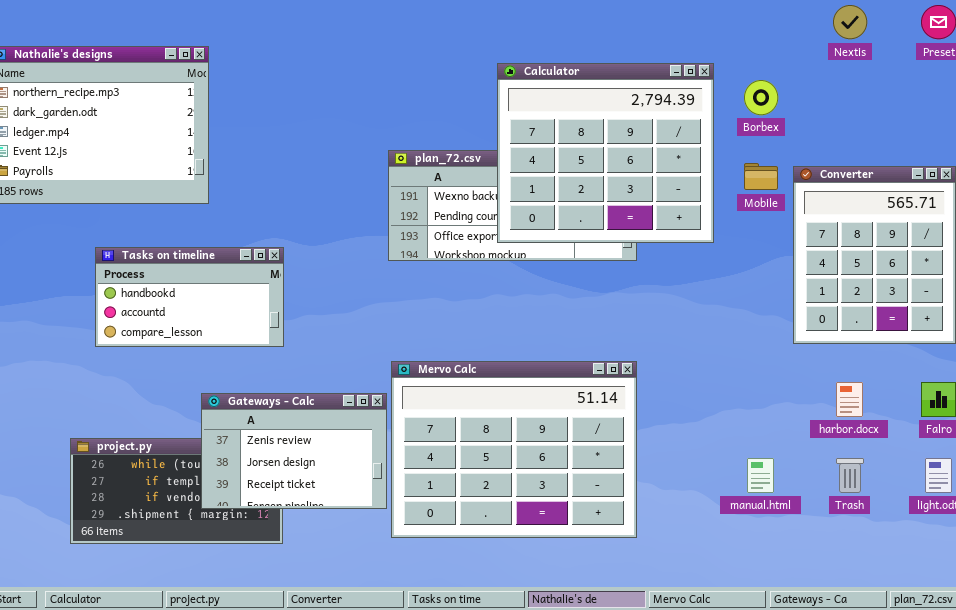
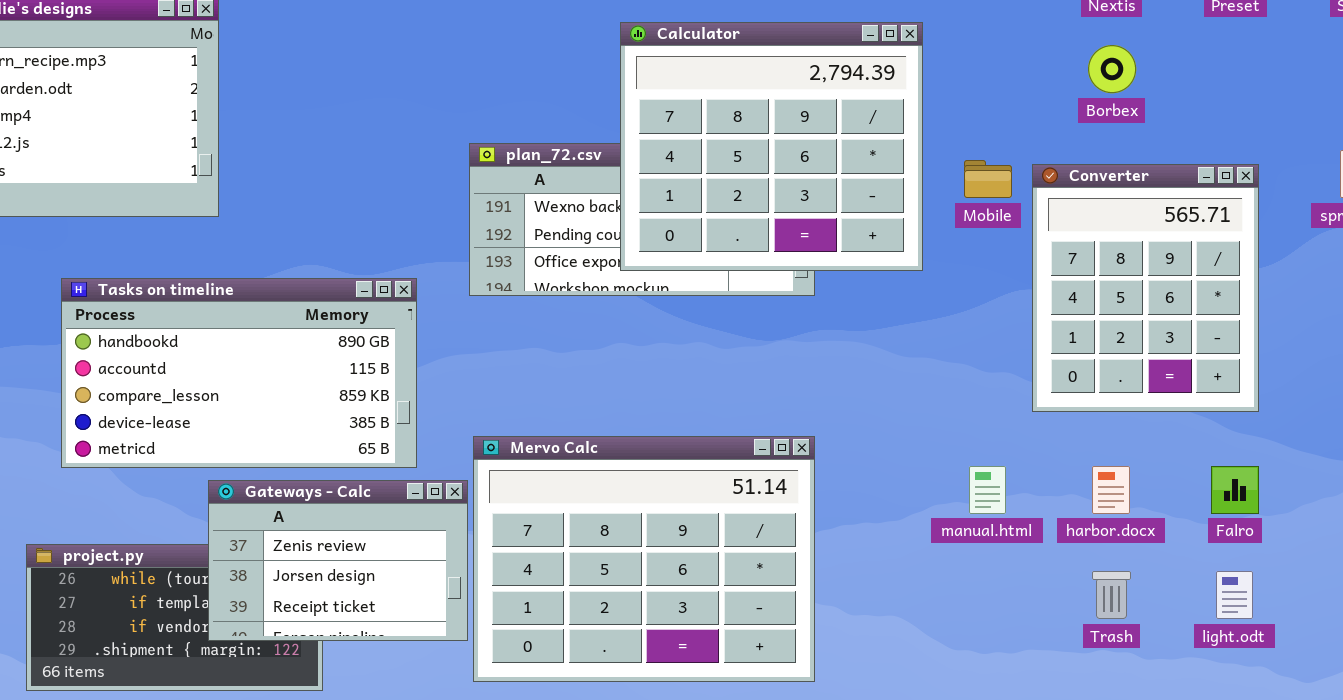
Borbex: [744,80,778,115] -> [1088,45,1136,93], moved
Tasks on timeline: [95,247,284,347] -> [61,278,417,468], resized
manual.html: [747,458,774,493] -> [969,466,1006,514], moved

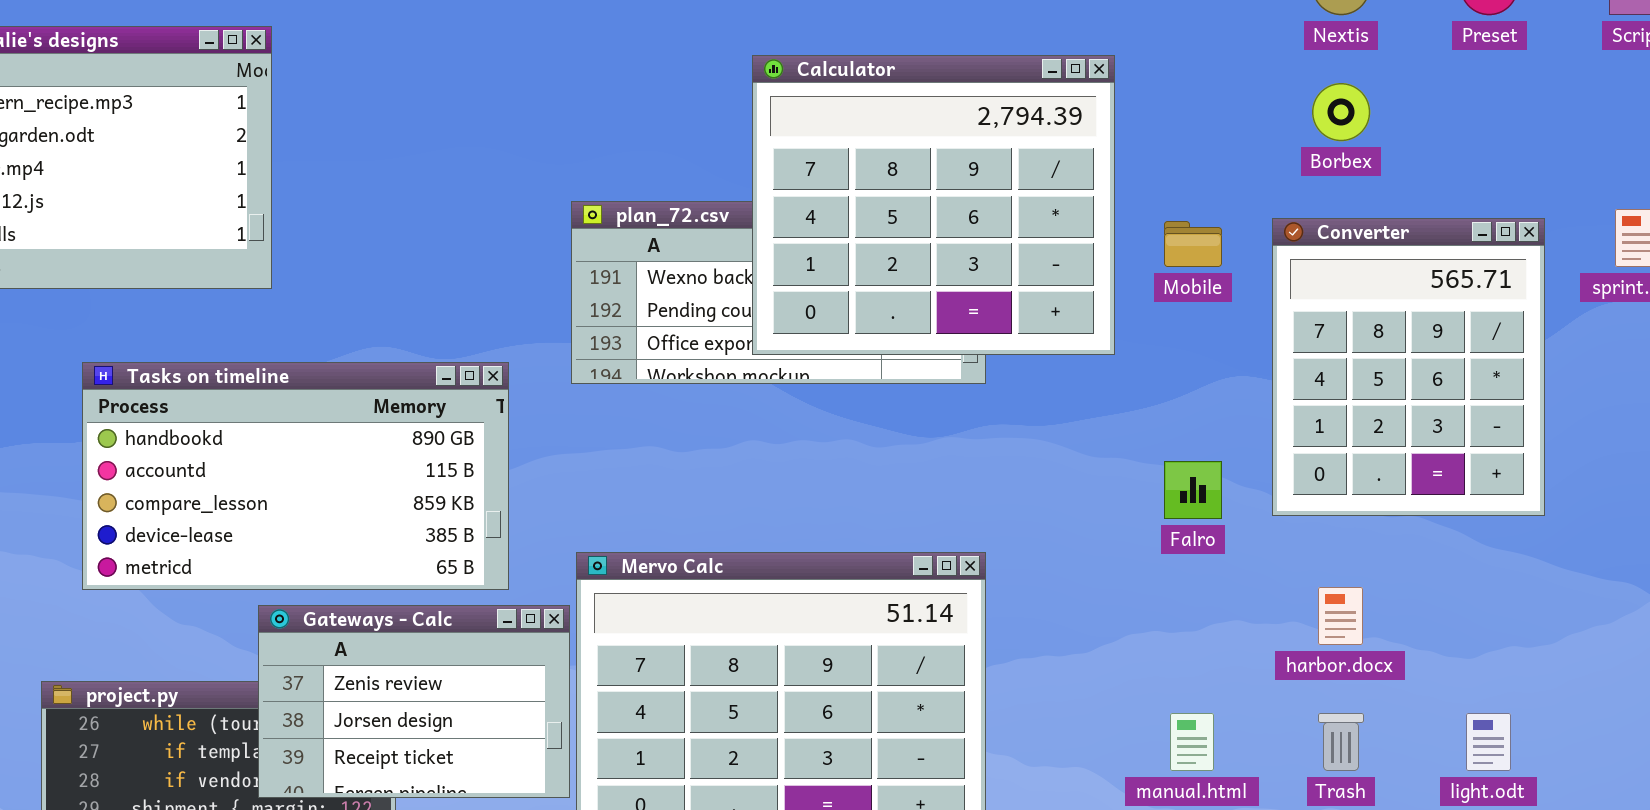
Converter: [1032,164,1259,412] -> [1272,218,1545,516], moved
manual.html: [969,466,1006,514] -> [1170,713,1214,771], moved
Falro: [1211,466,1259,514] -> [1164,461,1222,519], moved

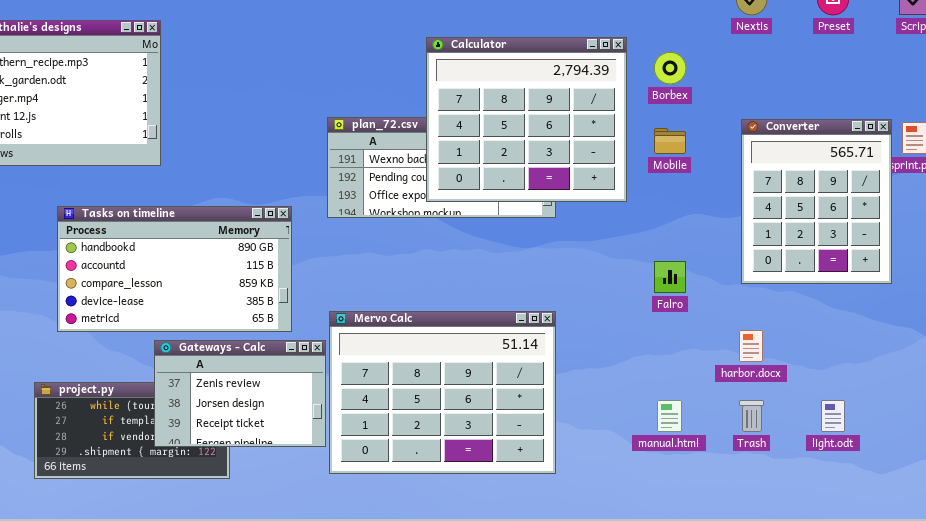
Borbex: [1312,83,1370,141] -> [654,52,686,84], moved
Converter: [1272,218,1545,516] -> [741,119,892,284], moved

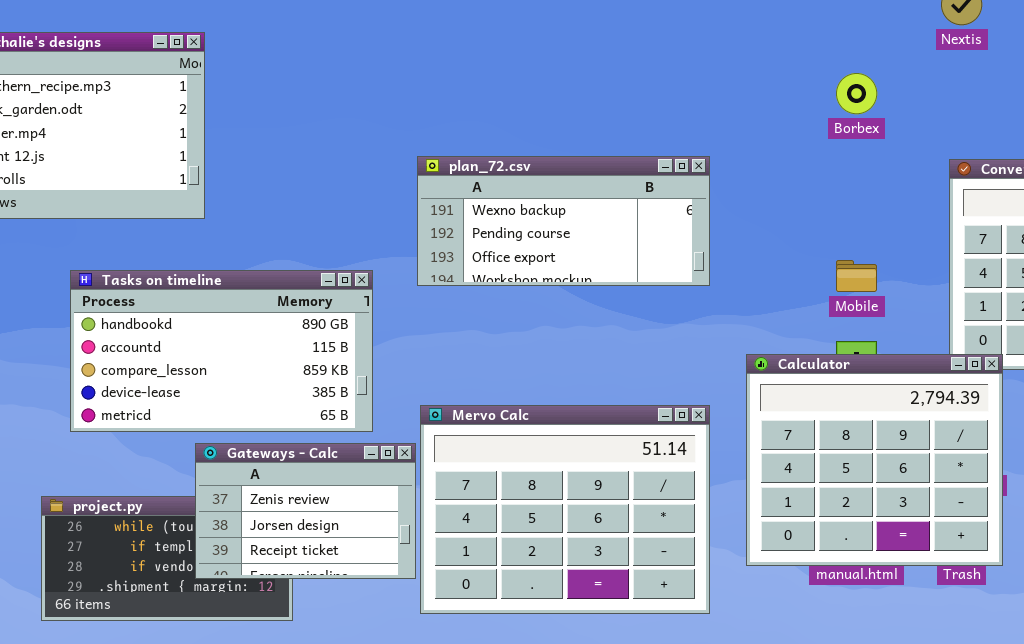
Calculator: [426,37,627,202] -> [746,354,1003,566], moved
Mobile: [654,128,686,154] -> [836,260,877,292], moved

